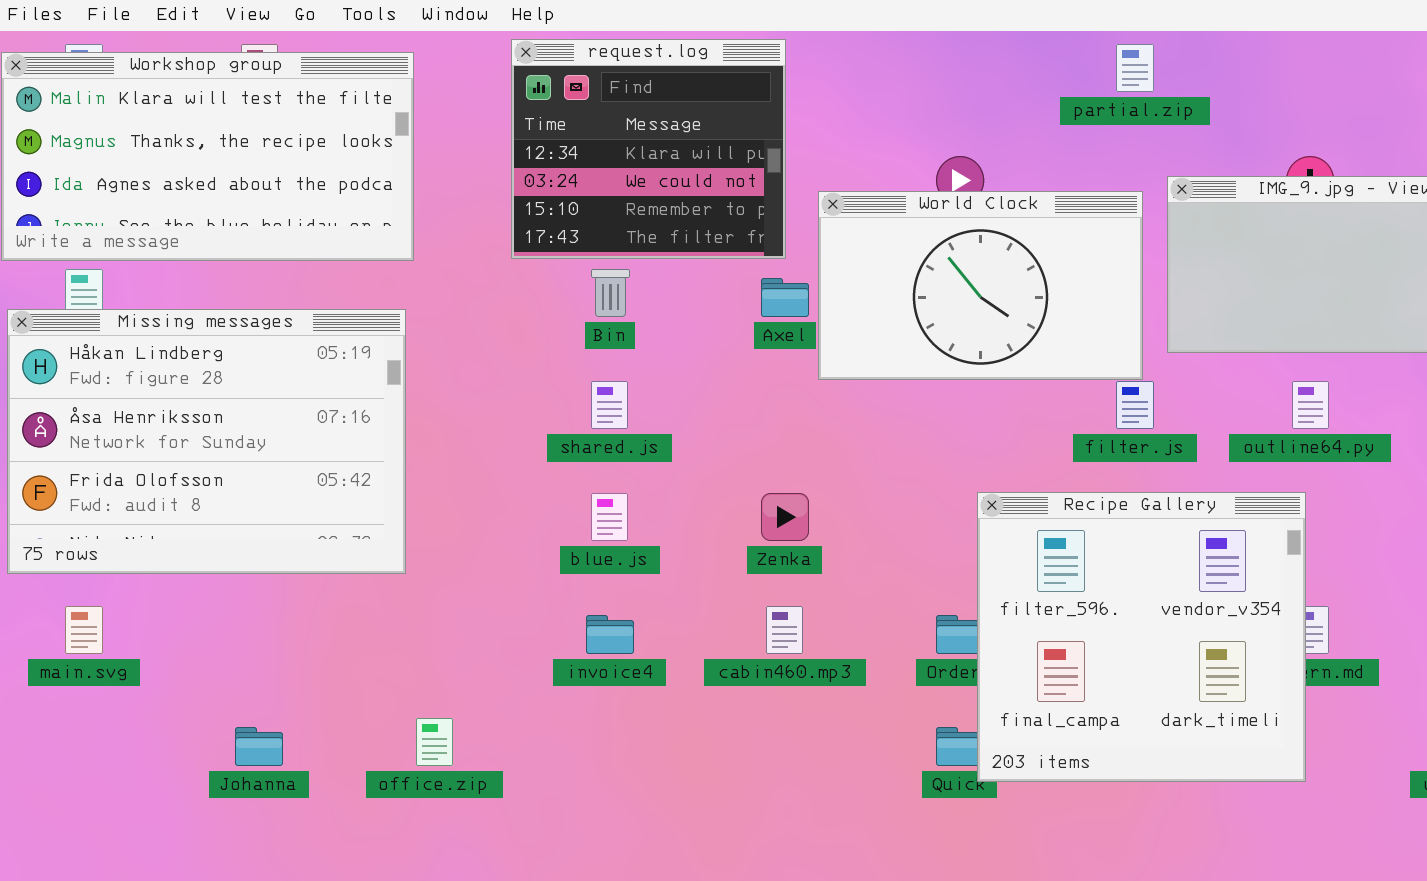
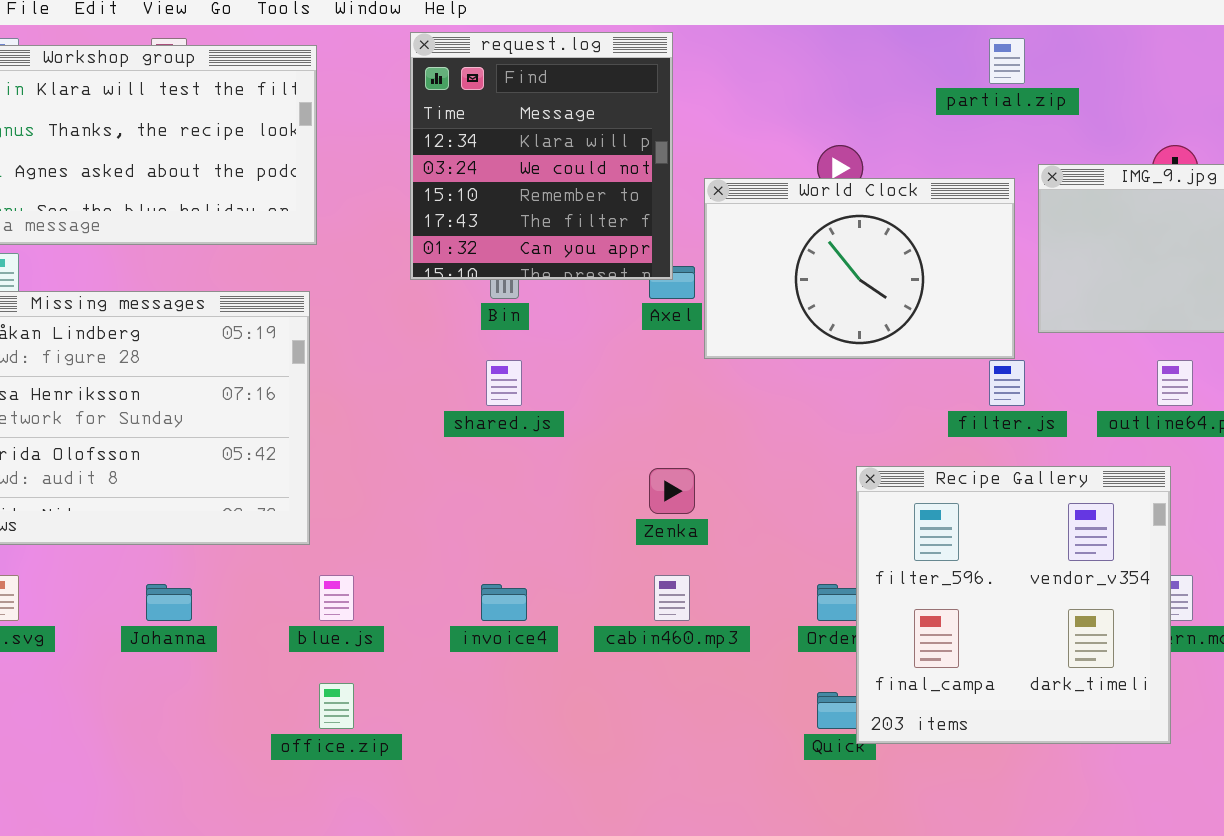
request.log: [511,39,786,259] -> [410,32,673,280], resized
blue.js: [591,493,628,541] -> [319,575,354,621], moved
Johanna: [235,727,283,766] -> [146,584,192,621], moved

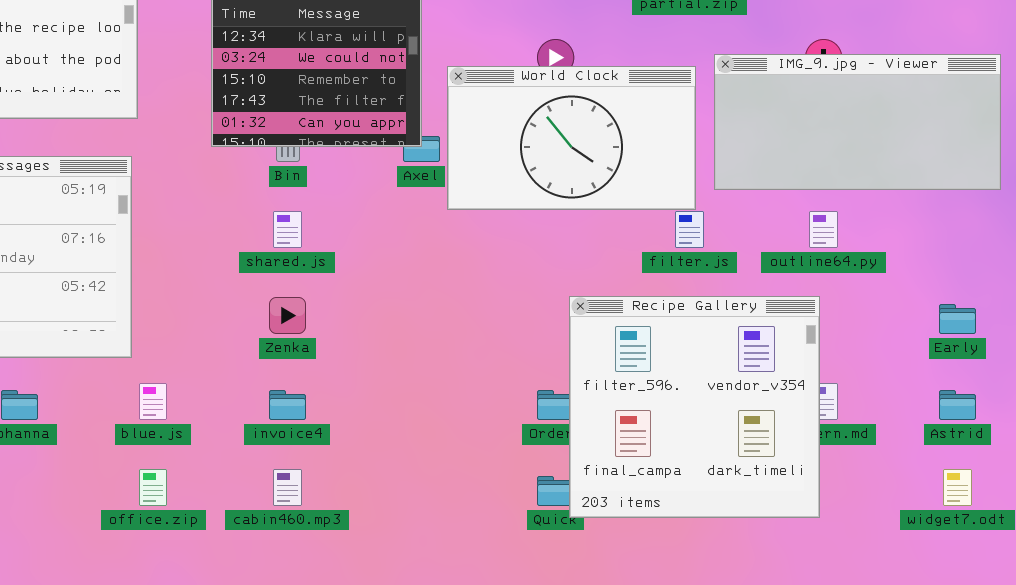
Zenka: [649,468,695,514] -> [269,297,306,334], moved
cabin460.mp3: [654,575,690,621] -> [273,469,302,506], moved

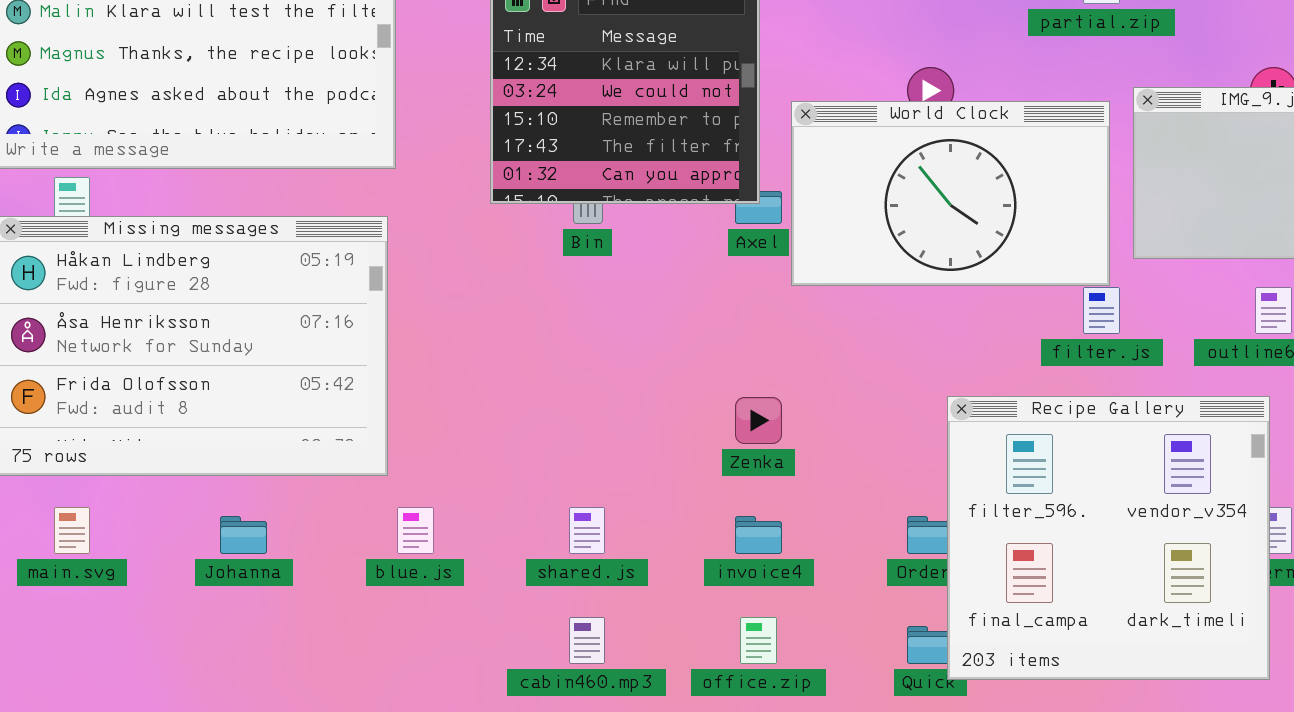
shared.js: [273,211,302,248] -> [569,507,605,554], moved
Zenka: [269,297,306,334] -> [735,397,782,444], moved
invoice4: [269,390,306,420] -> [735,516,782,554], moved
office.zip: [139,469,167,506] -> [740,617,777,664], moved

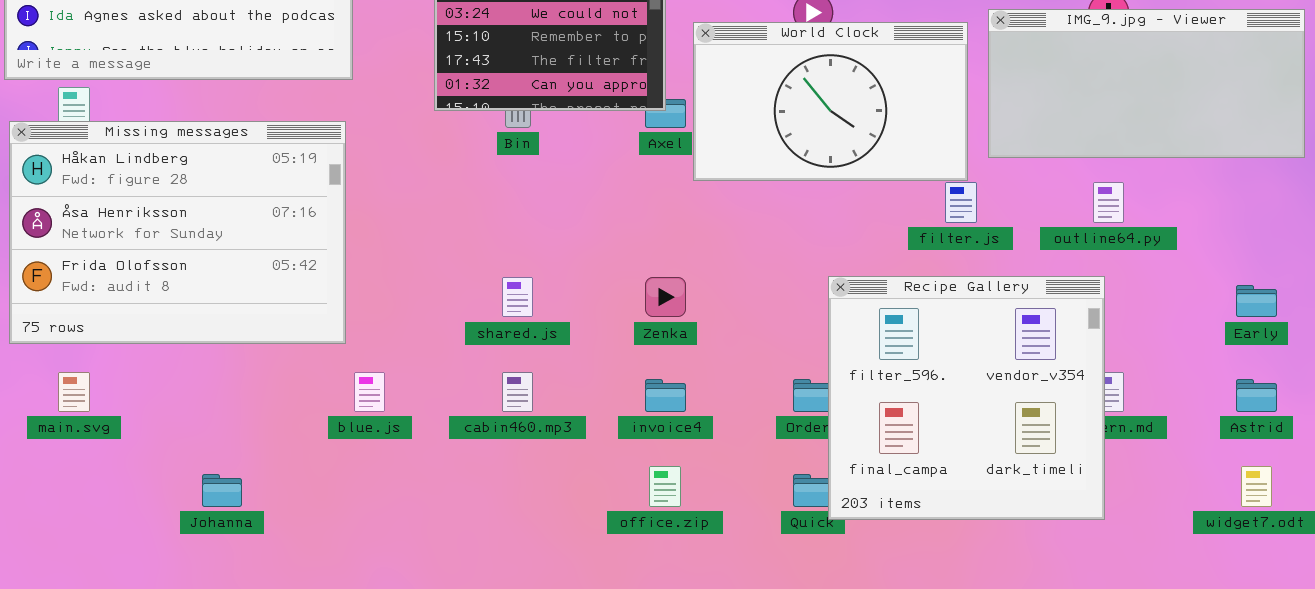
shared.js: [569,507,605,554] -> [502,277,533,317], moved
Johanna: [220,516,267,554] -> [202,474,242,507], moved
cabin460.mp3: [569,617,605,664] -> [502,372,533,412], moved

